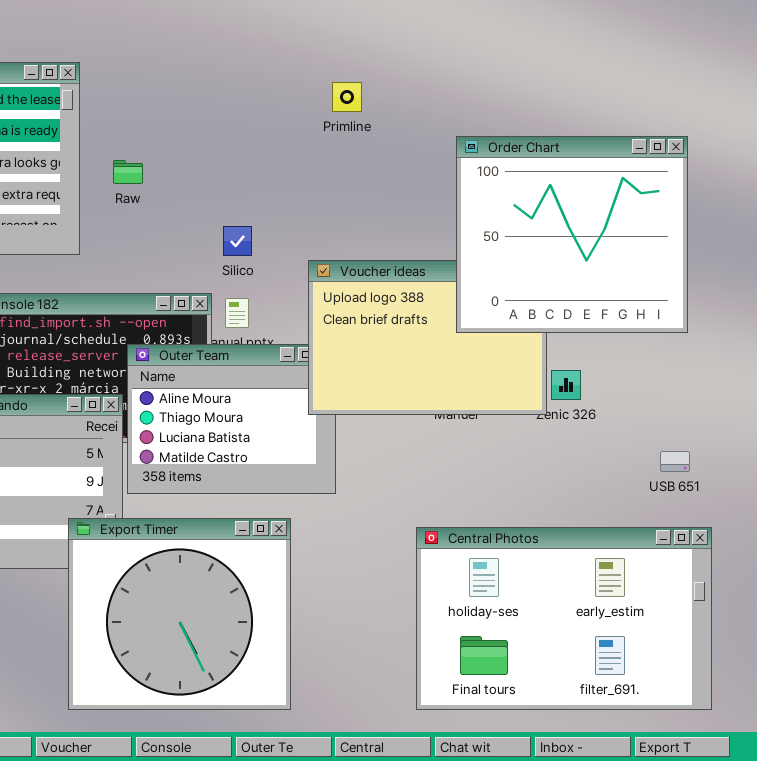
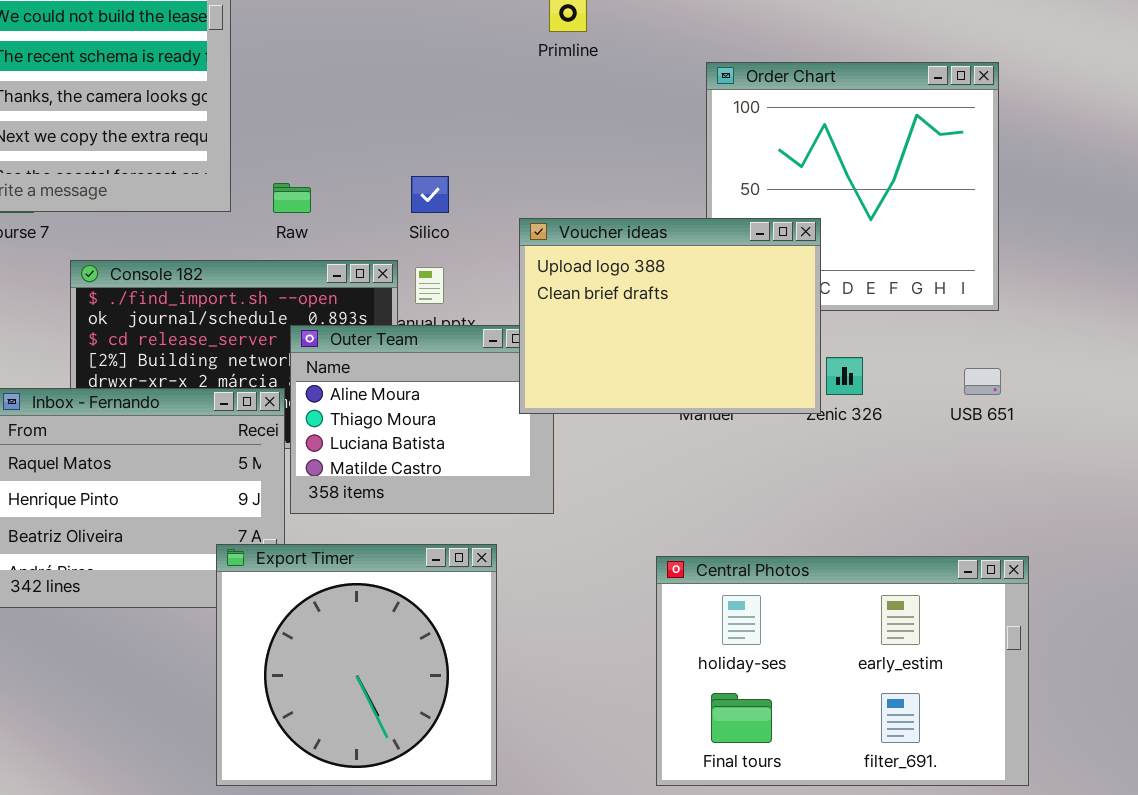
Raw: [113,160,143,184] -> [273,183,311,213], moved
Voucher ideas: [308,260,547,415] -> [519,218,821,414], raised
USB 651: [660,451,690,472] -> [964,368,1001,395], moved

